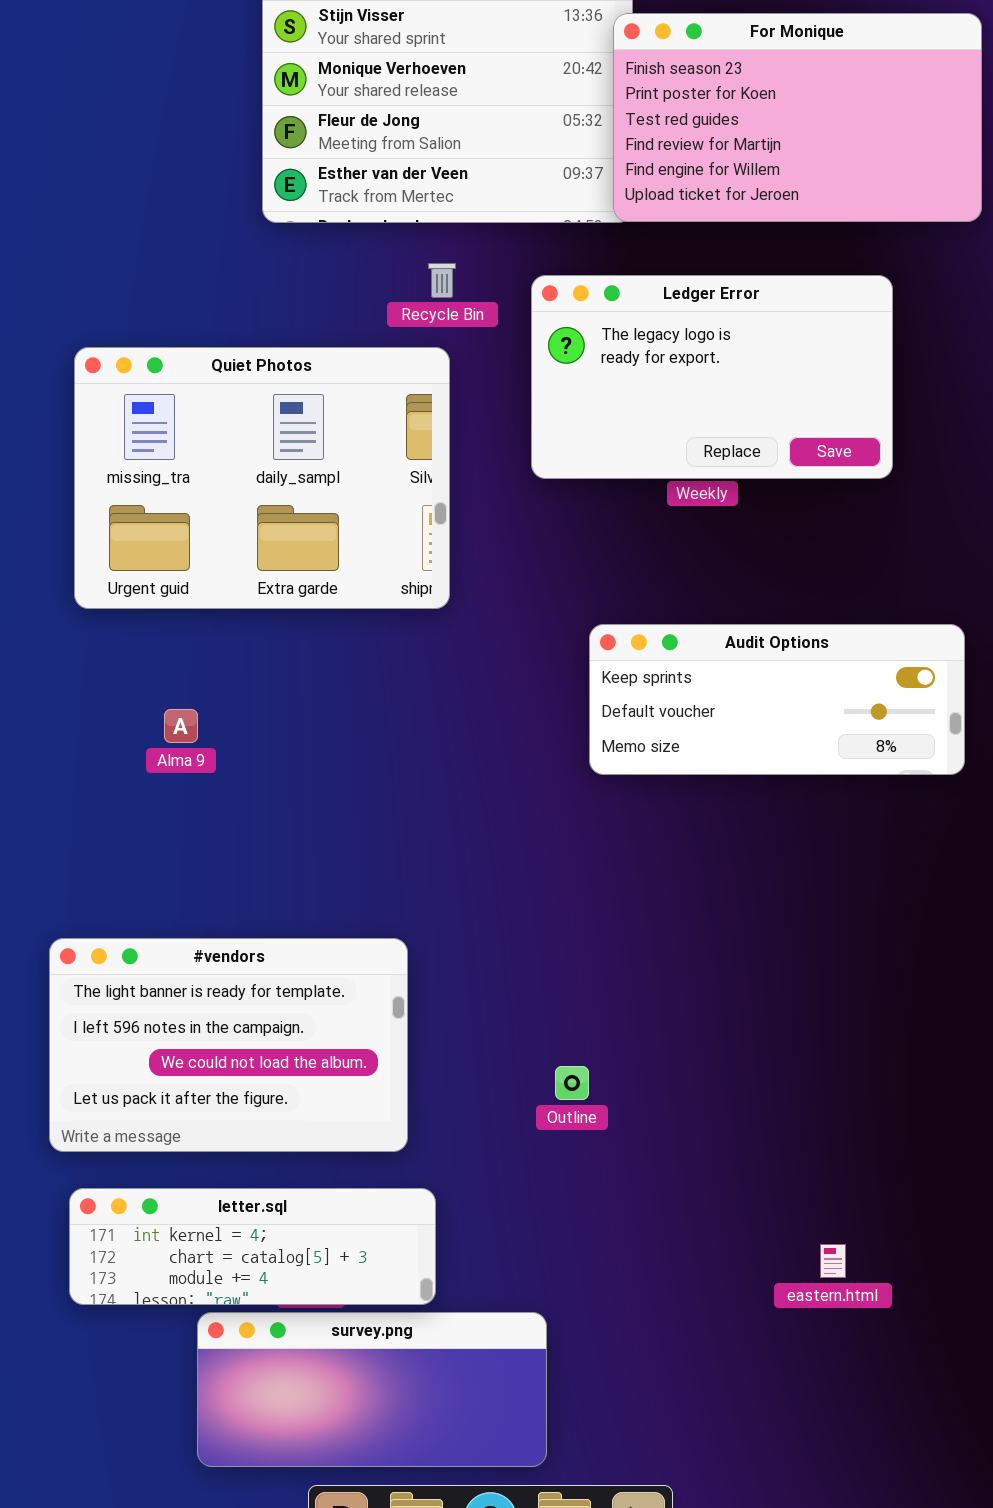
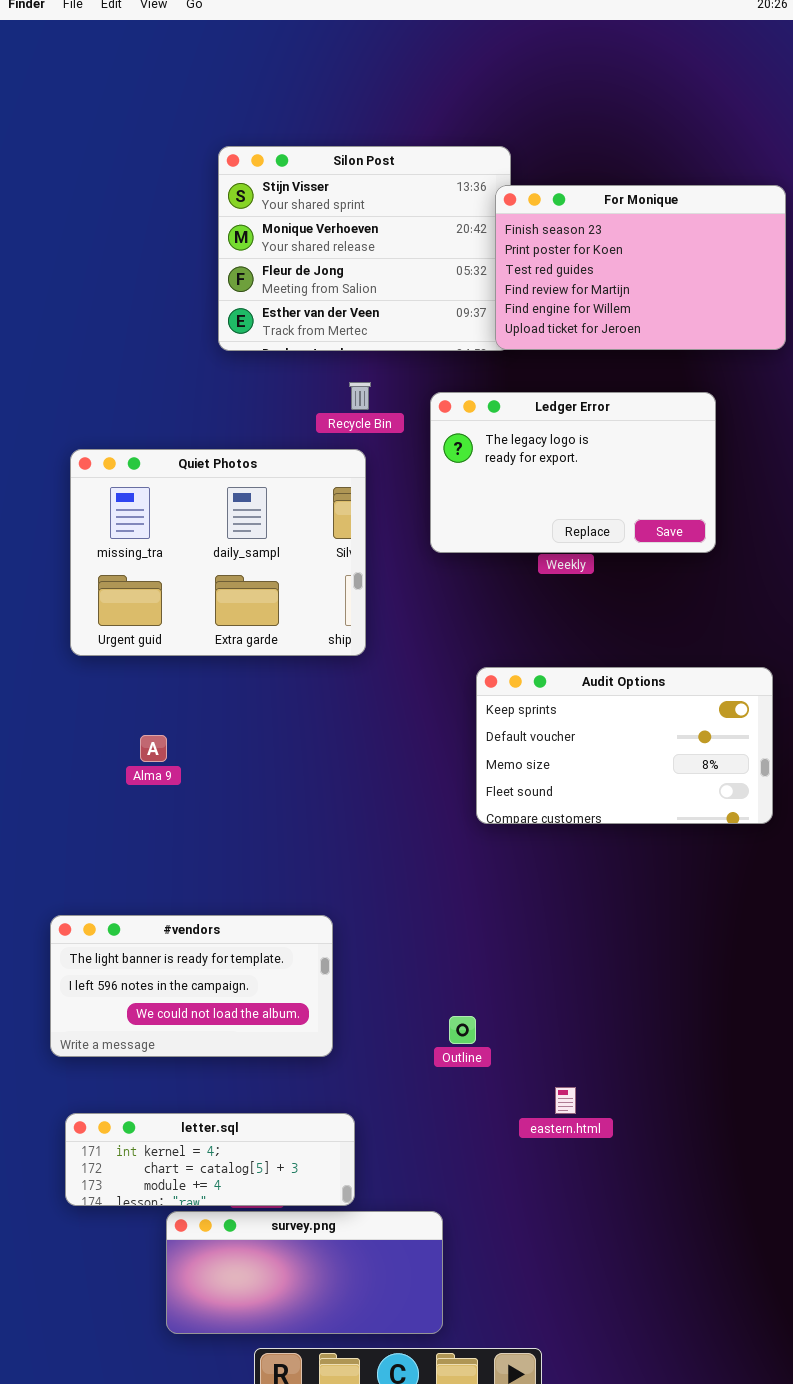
Audit Options: [589,624,965,775] -> [476,667,773,824], resized
#vendors: [49,938,408,1152] -> [50,915,333,1057], resized
eastern.html: [820,1244,846,1278] -> [555,1087,576,1114], moved

